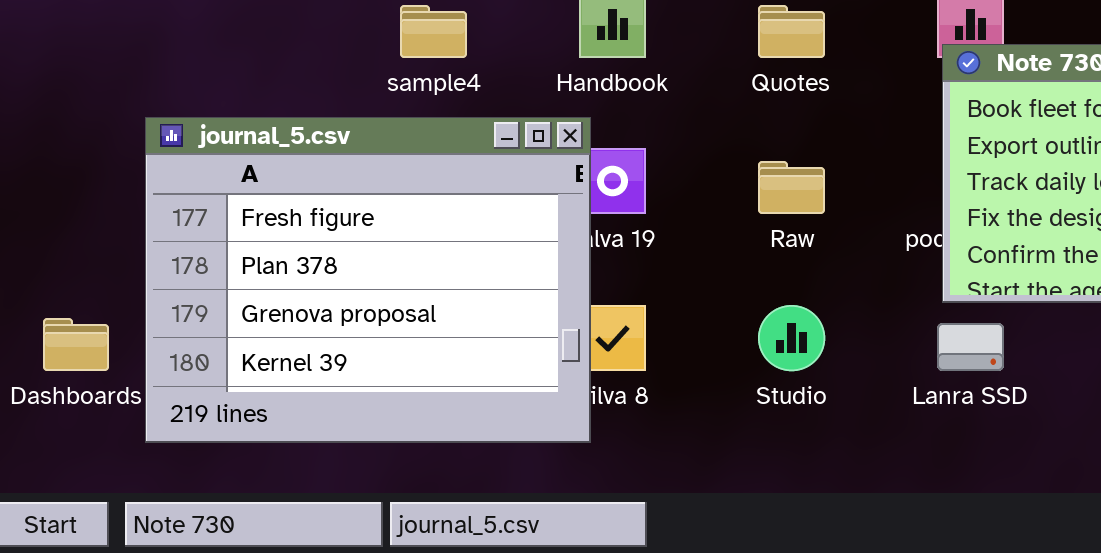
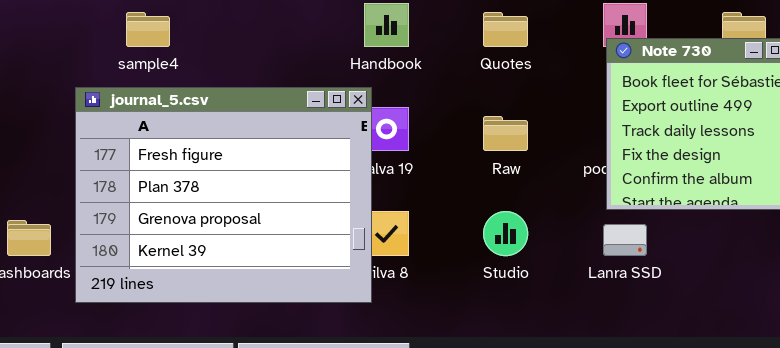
sample4: [400,5,467,58] -> [126,12,170,47], moved

